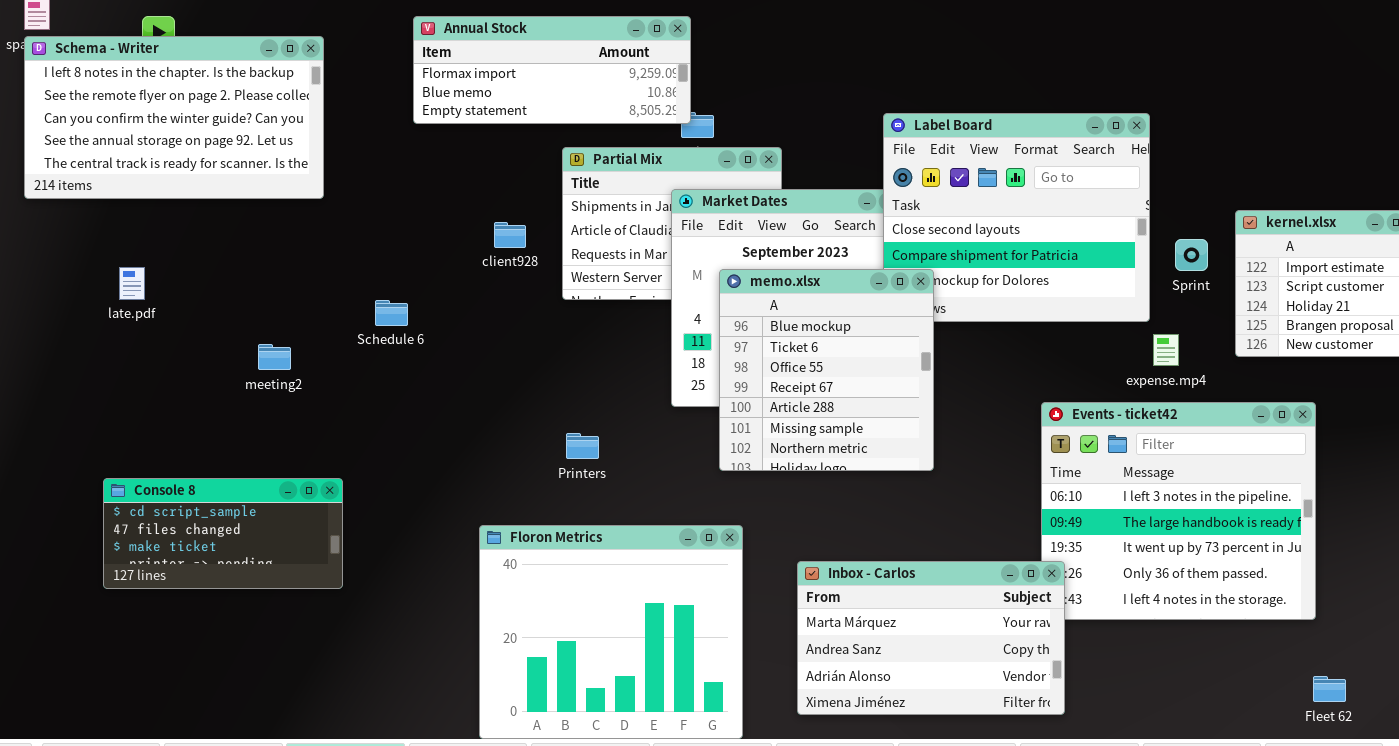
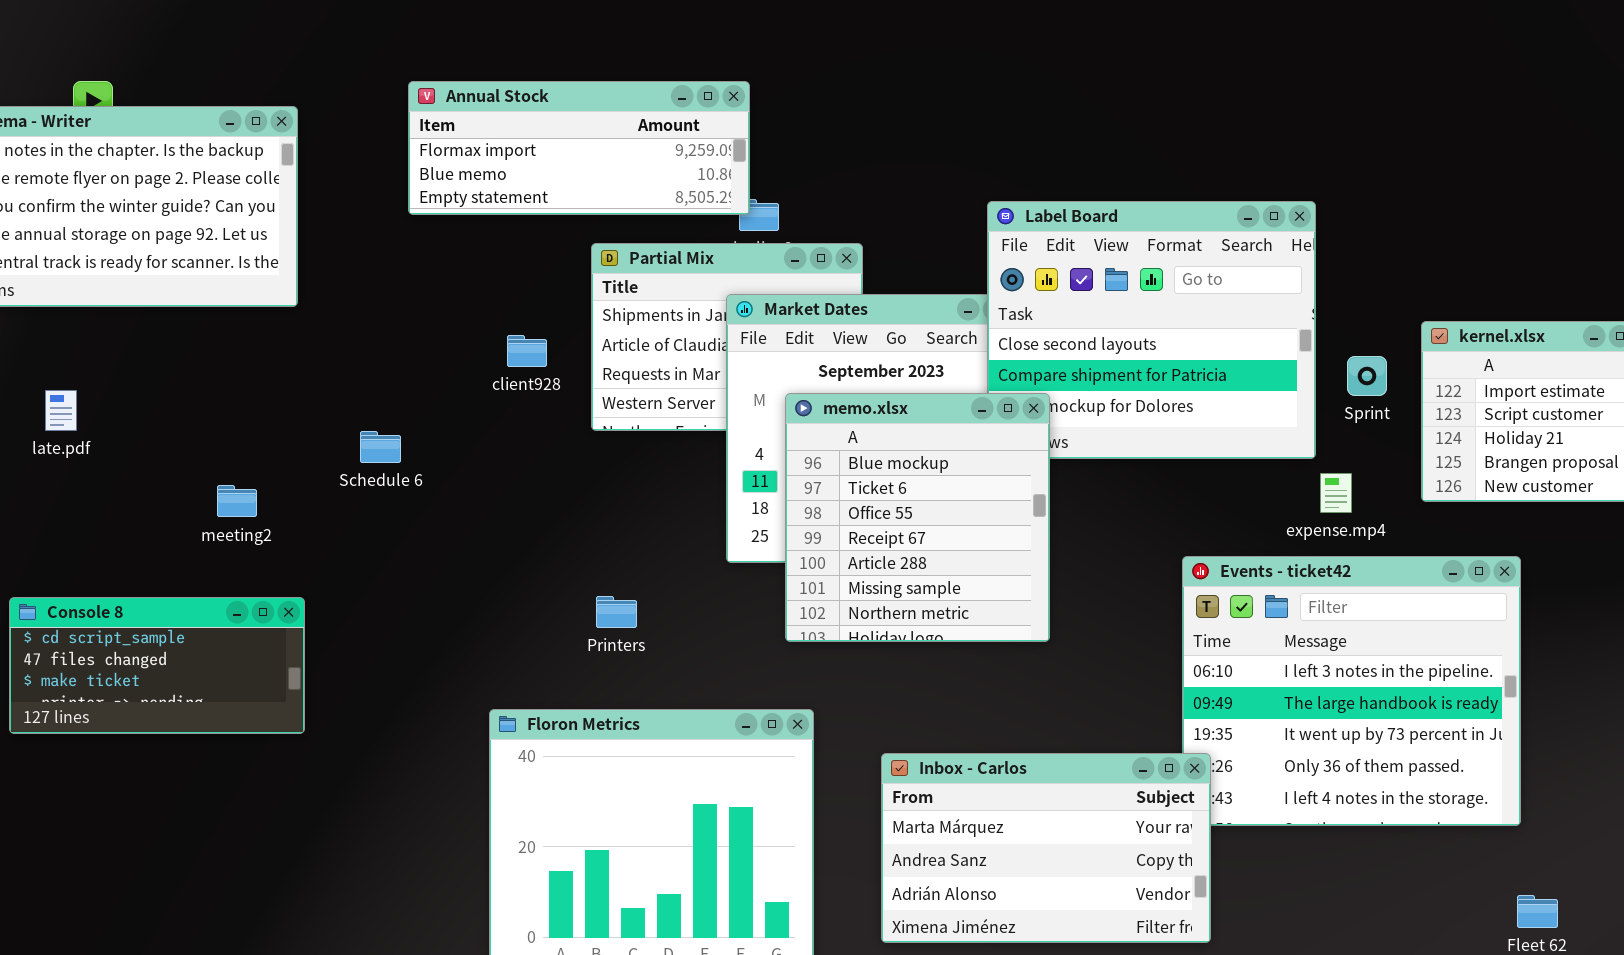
Console 8: [103,478,343,589] -> [9,597,305,734], moved

